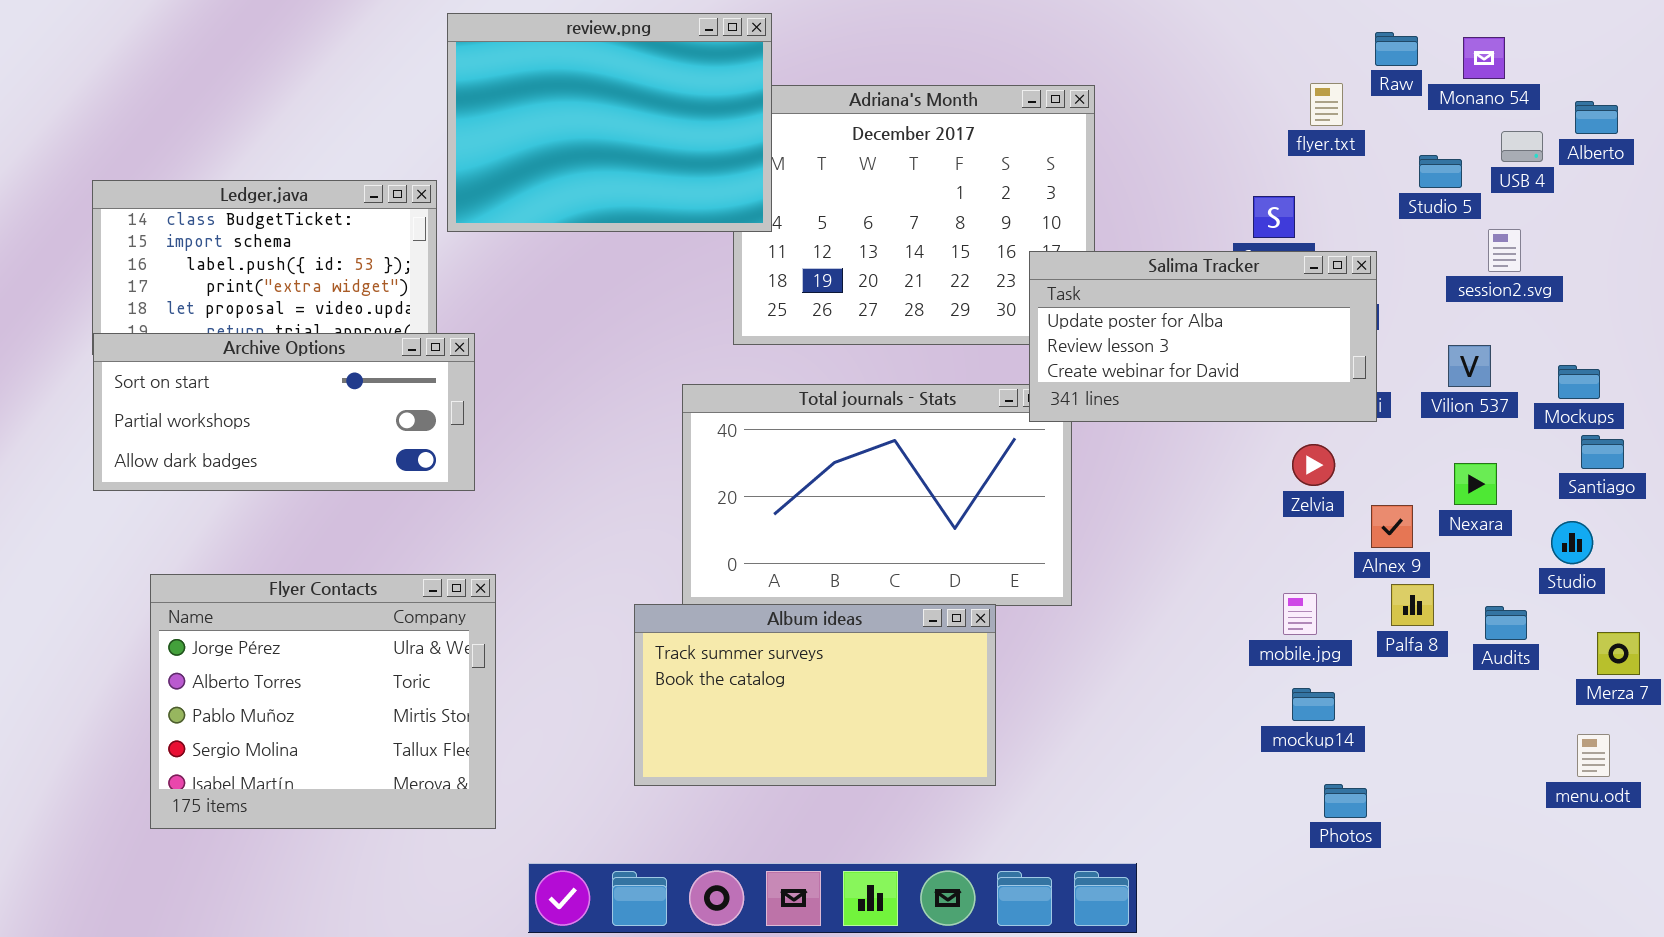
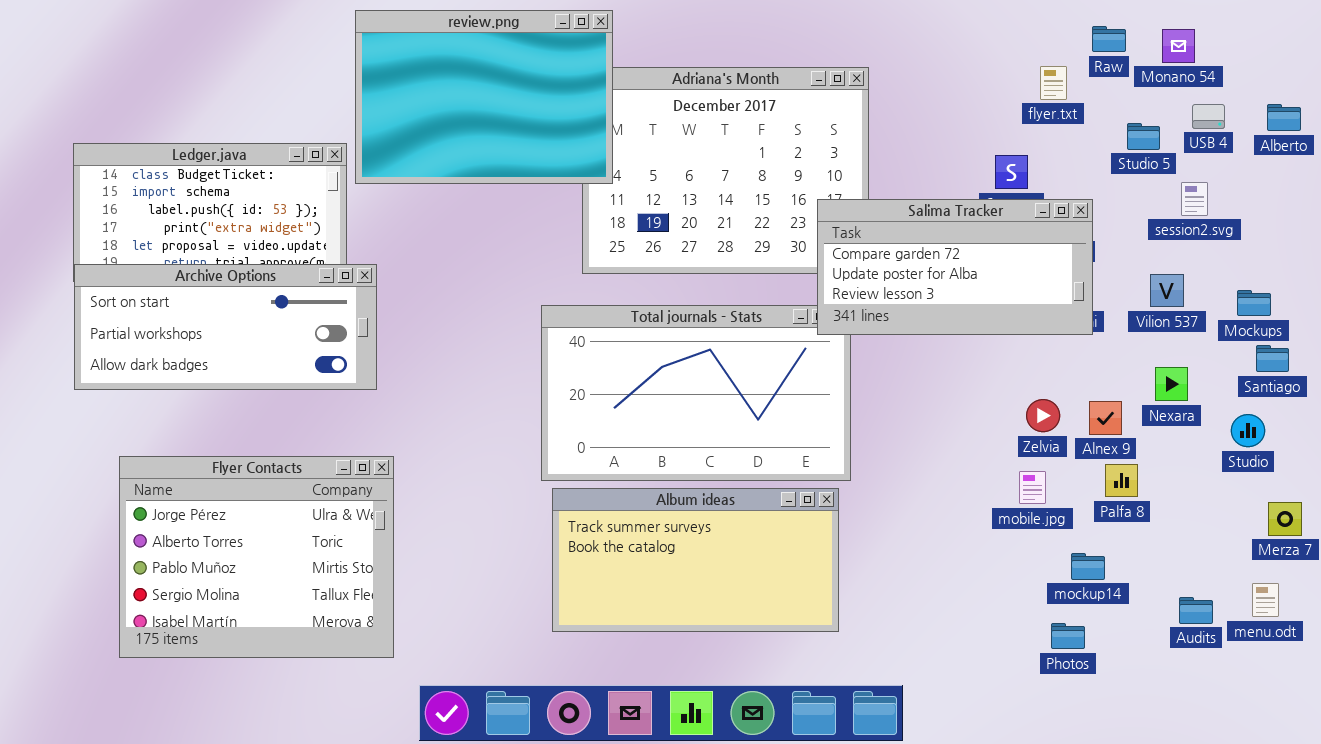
Alberto: [1575,101,1618,134] -> [1267,104,1301,131], moved
Salima Tracker: [1029,251,1377,422] -> [817,199,1093,335], scrolled up 1 row
Zelvia: [1292,444,1335,486] -> [1026,399,1060,432], moved
Album ideas: [634,604,996,786] -> [552,488,839,632], moved
Audits: [1485,606,1527,640] -> [1179,597,1213,624], moved
mockup14: [1292,688,1335,721] -> [1071,553,1105,580], moved

